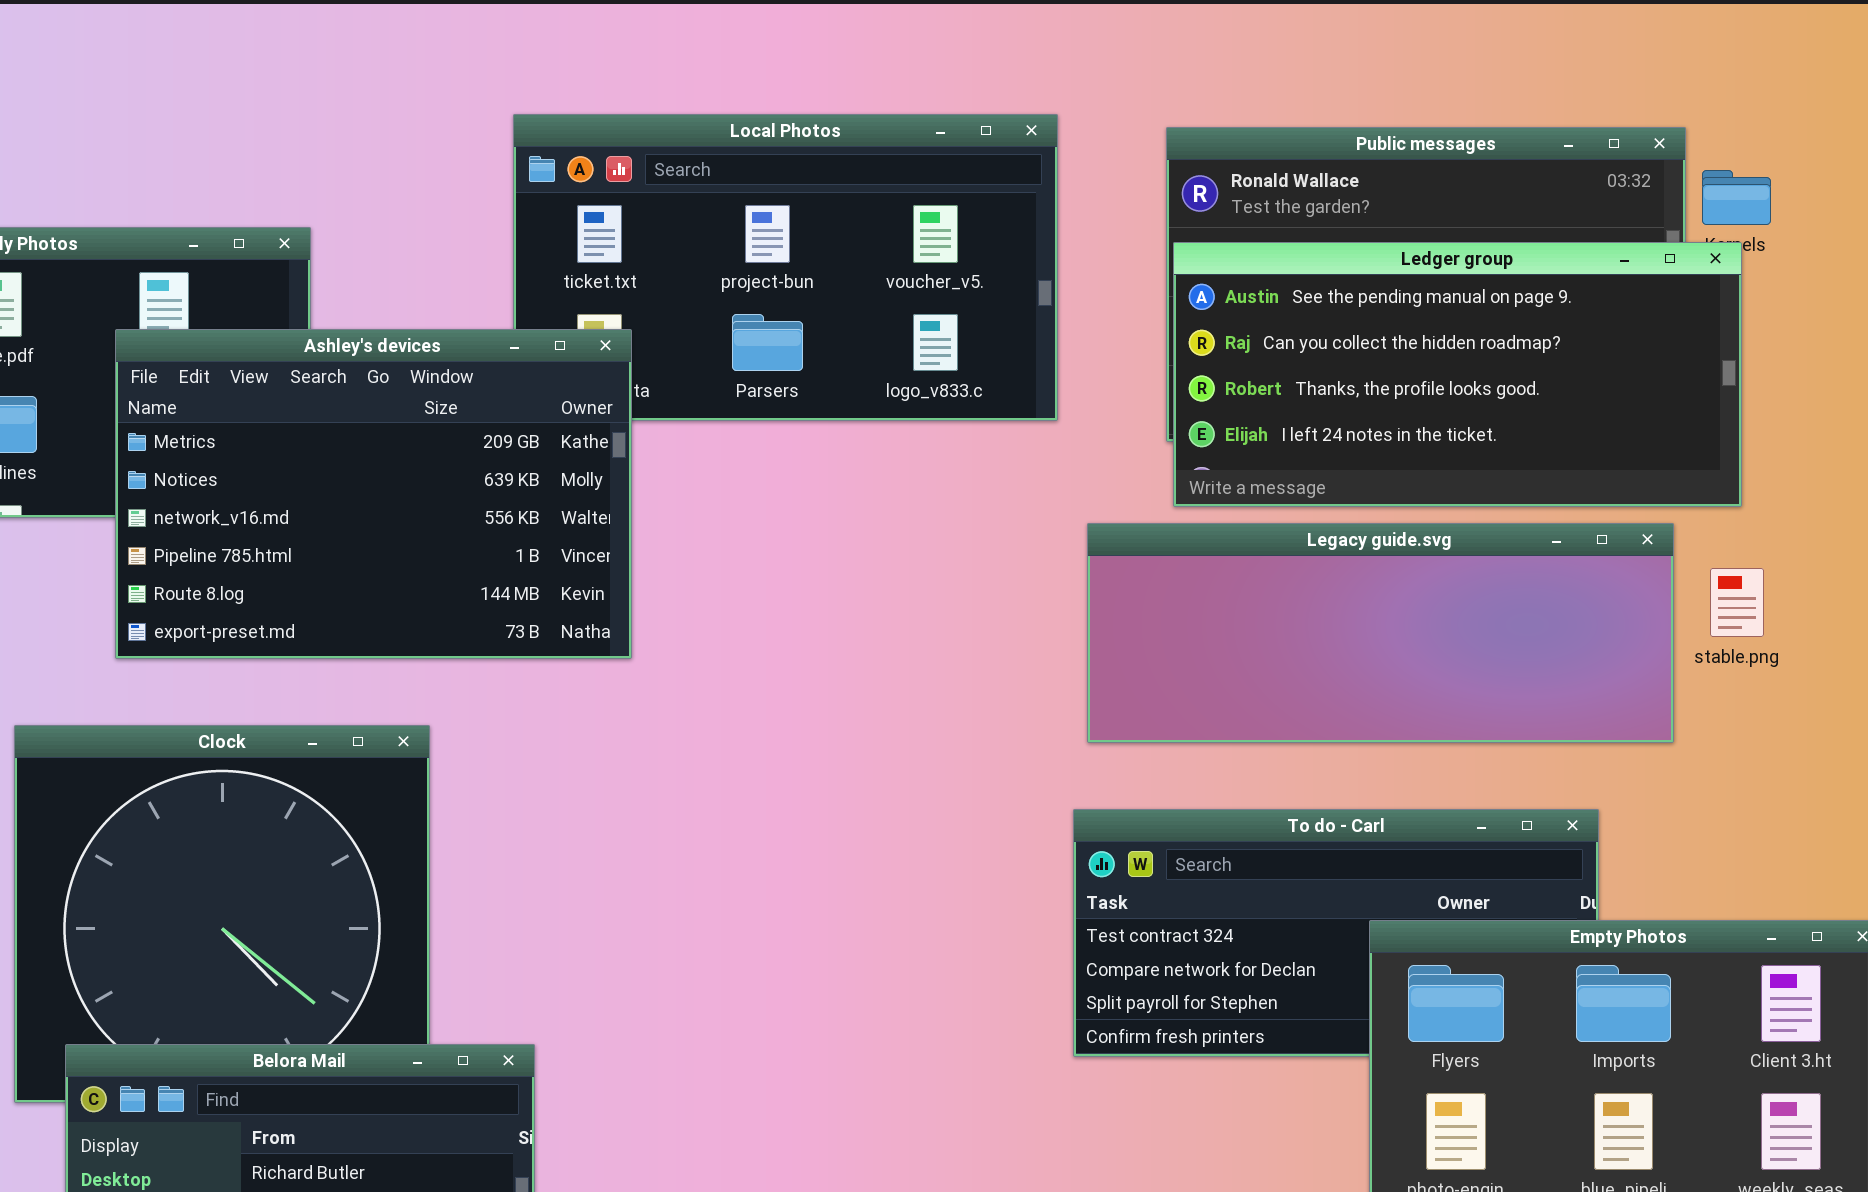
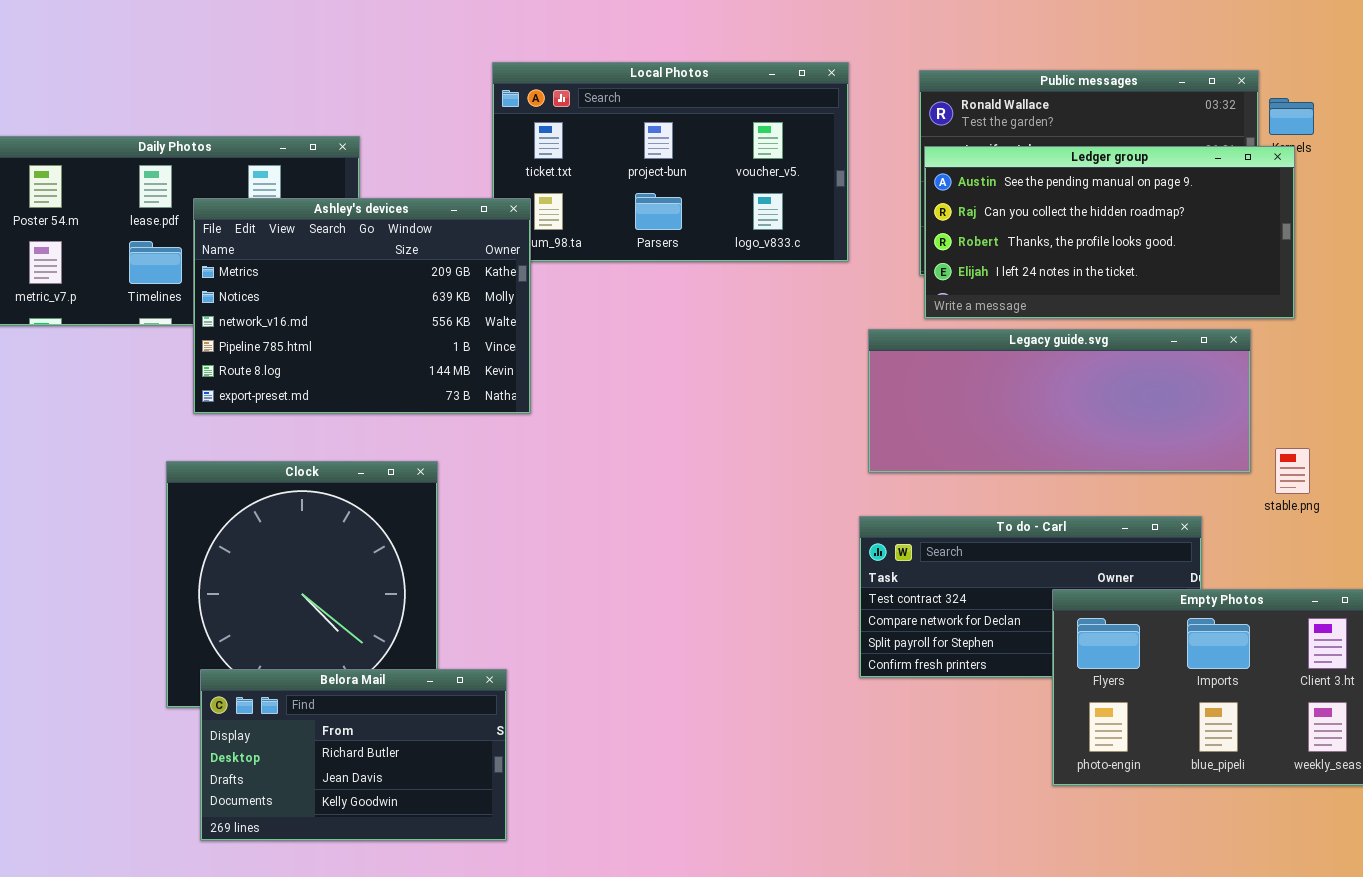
Ashley's devices: [115,329,632,659] -> [193,198,531,414], moved
stable.png: [1710,568,1764,637] -> [1275,448,1310,494], moved

